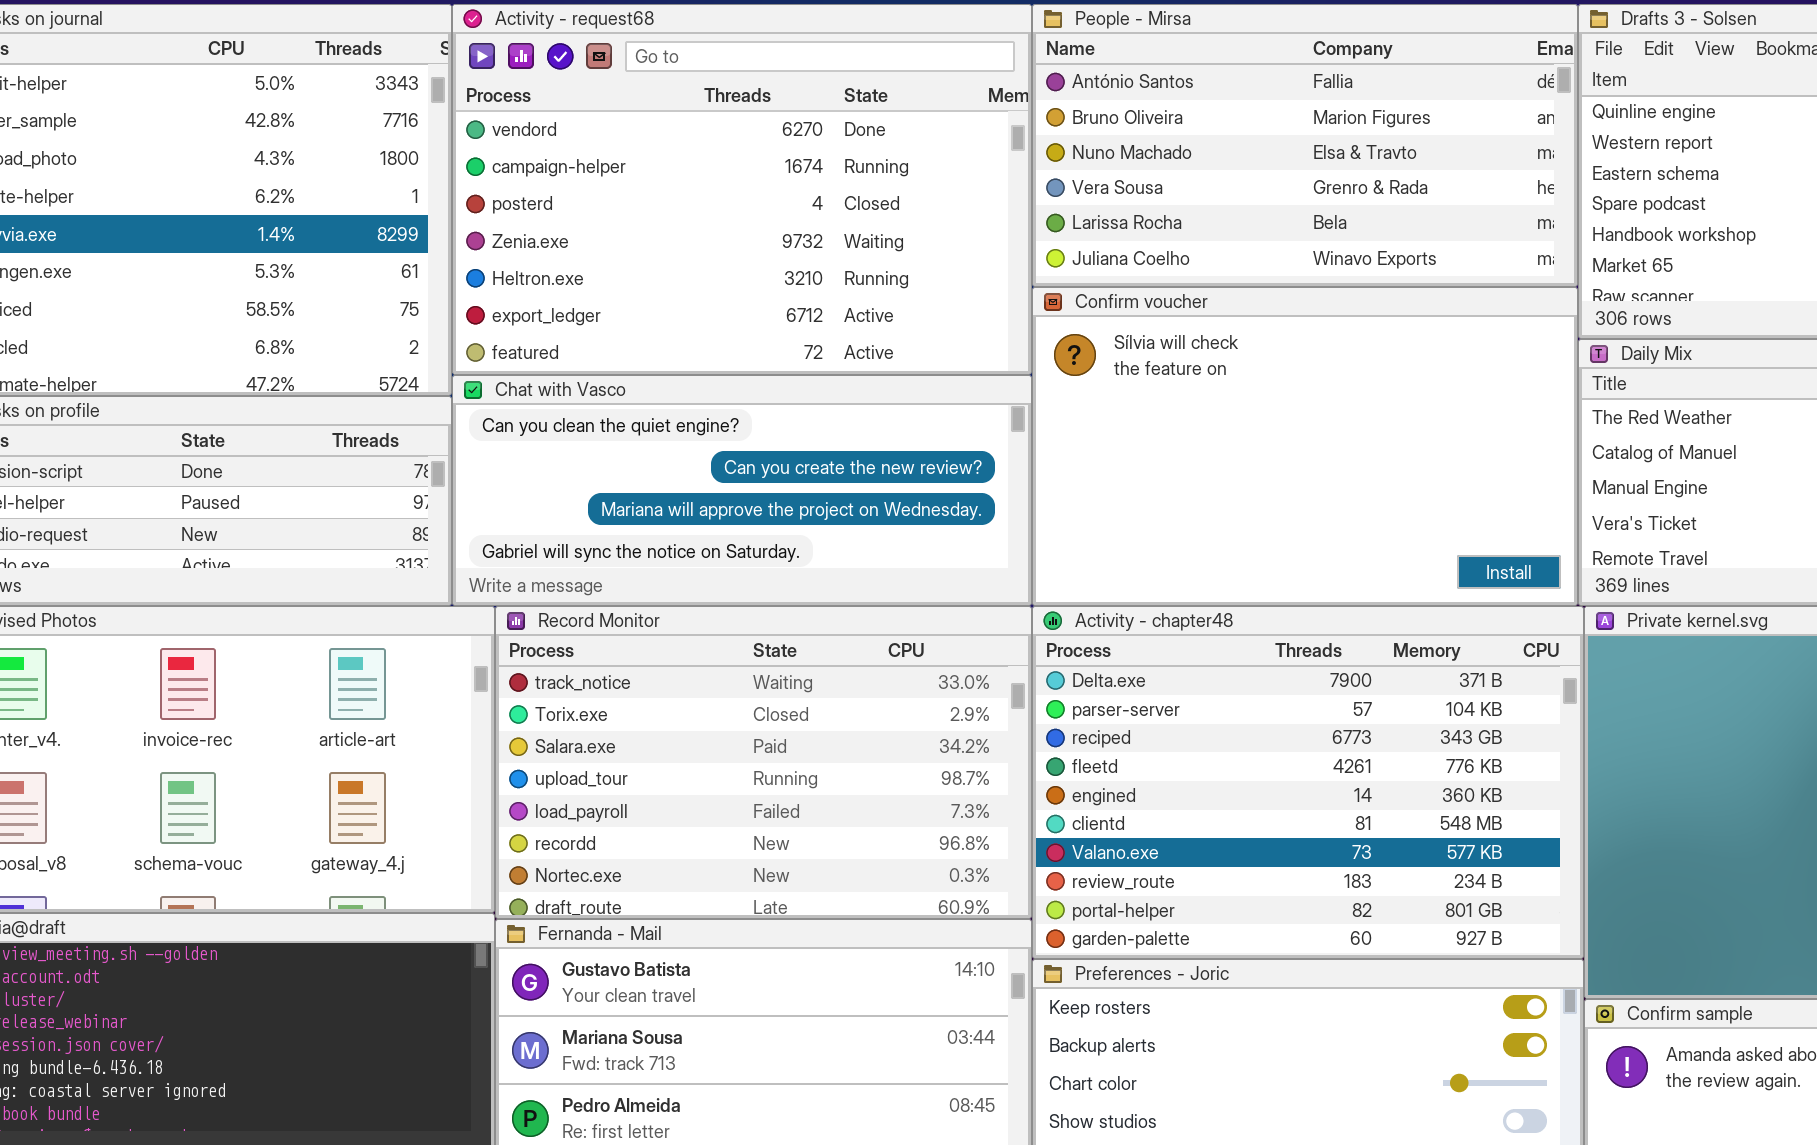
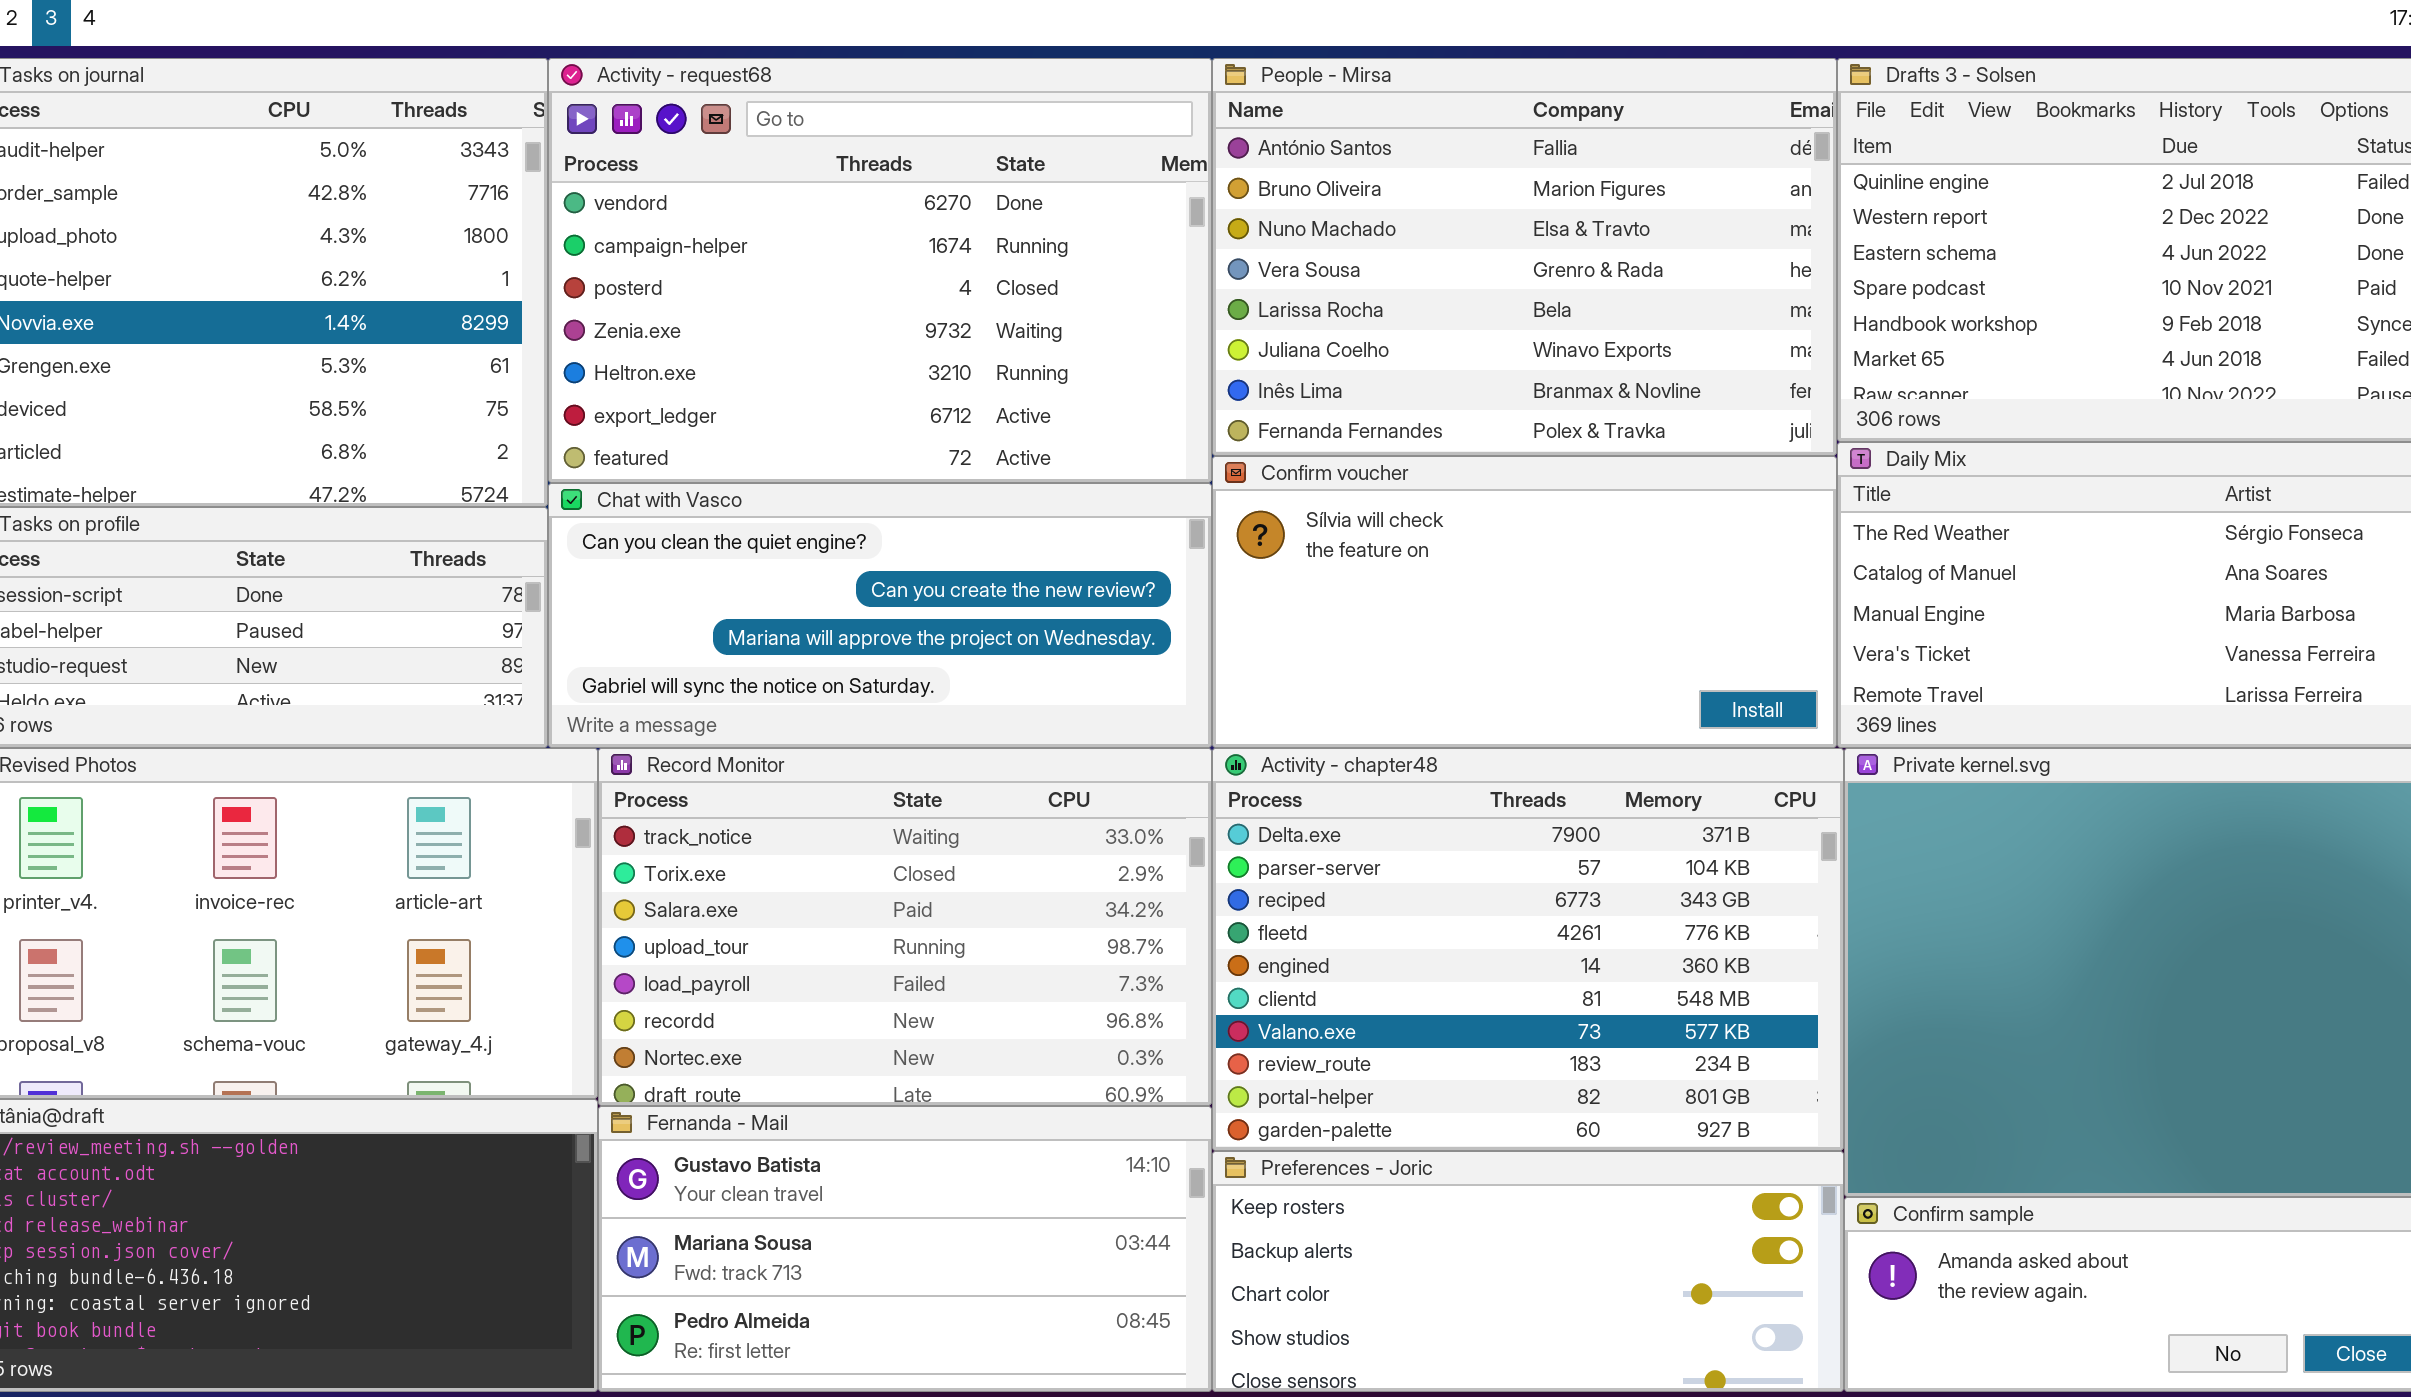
People - Mirsa: [1032,4,1578,287] -> [1212,58,1837,456], resized
Confirm voucher: [1032,287,1578,606] -> [1212,456,1837,748], resized

